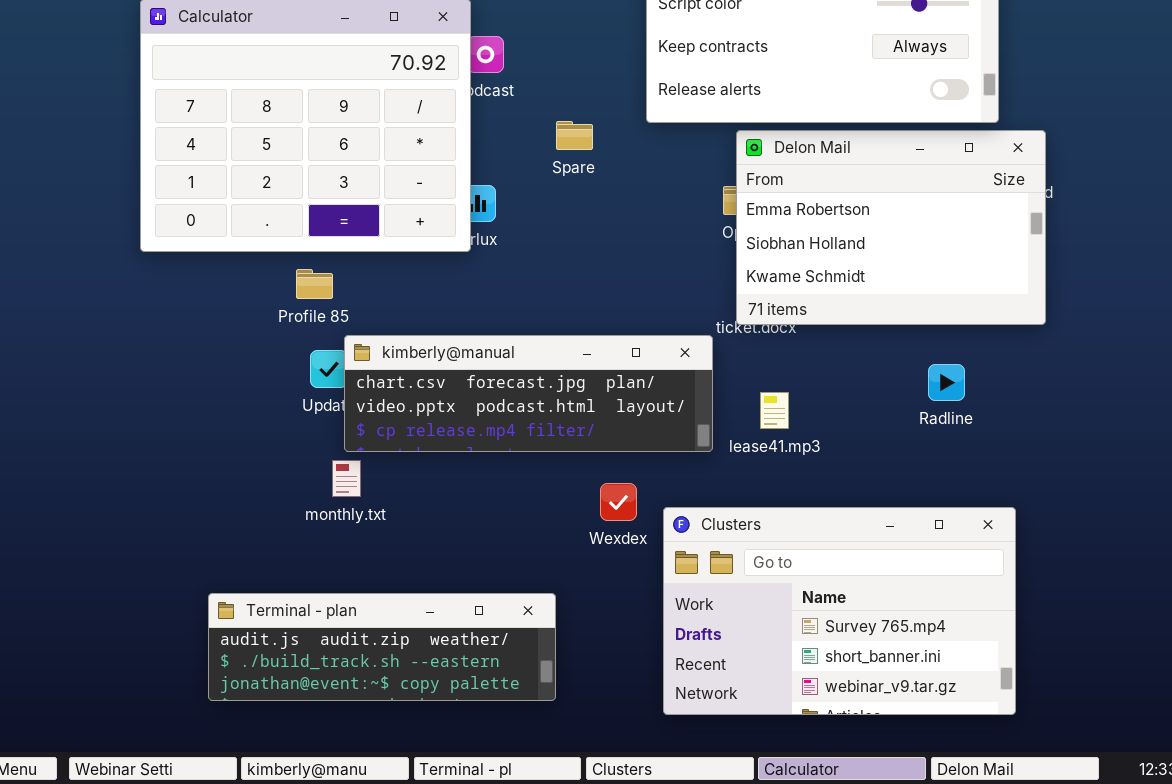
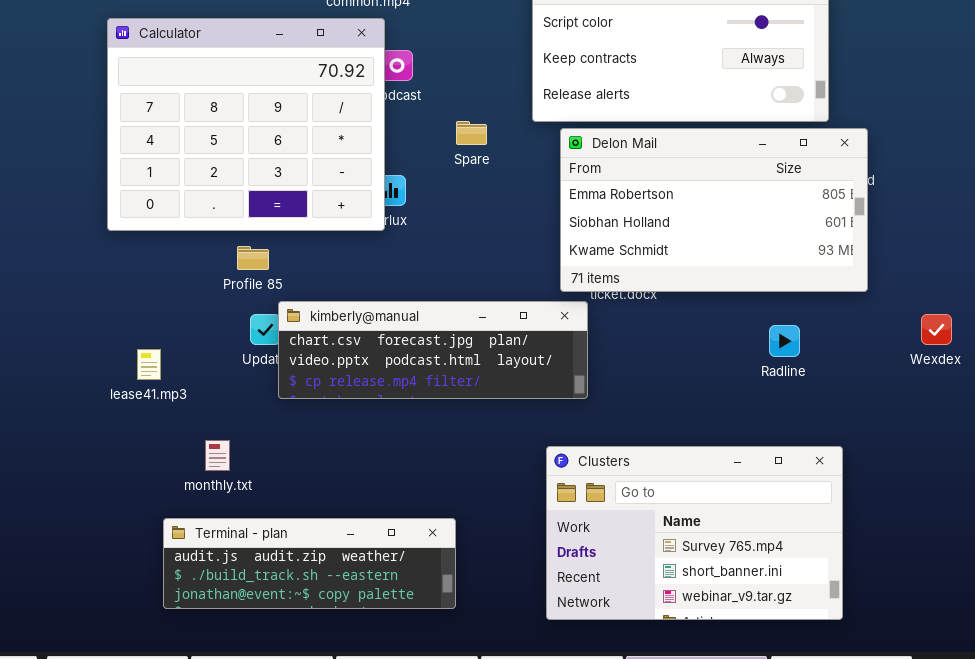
Delon Mail: [736,130,1046,325] -> [560,128,868,292], resized
lease41.mp3: [760,392,789,429] -> [137,349,161,380], moved
monthly.txt: [332,460,361,497] -> [205,440,230,471], moved
Wexdex: [600,483,637,521] -> [921,314,952,345], moved

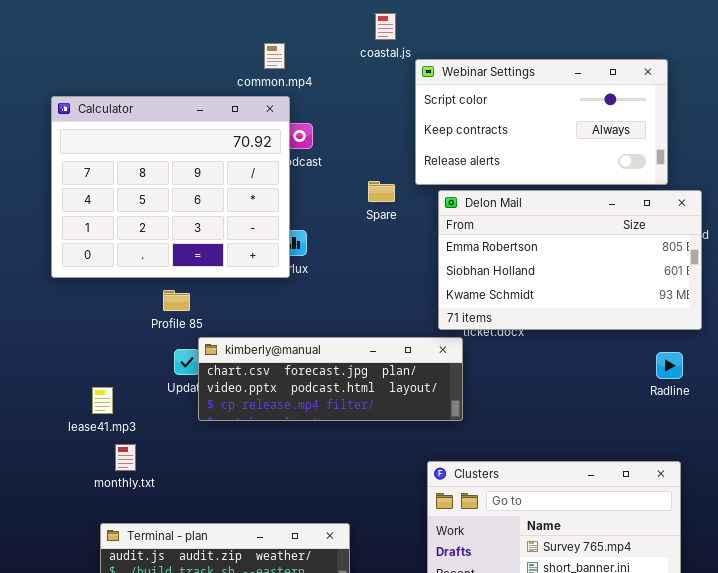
Spare: [456,121,487,145] -> [368,181,395,202], moved
Radline: [769,325,800,357] -> [656,352,683,379], moved
lease41.mp3: [137,349,161,380] -> [92,387,113,414], moved
monthly.txt: [205,440,230,471] -> [115,444,136,471], moved

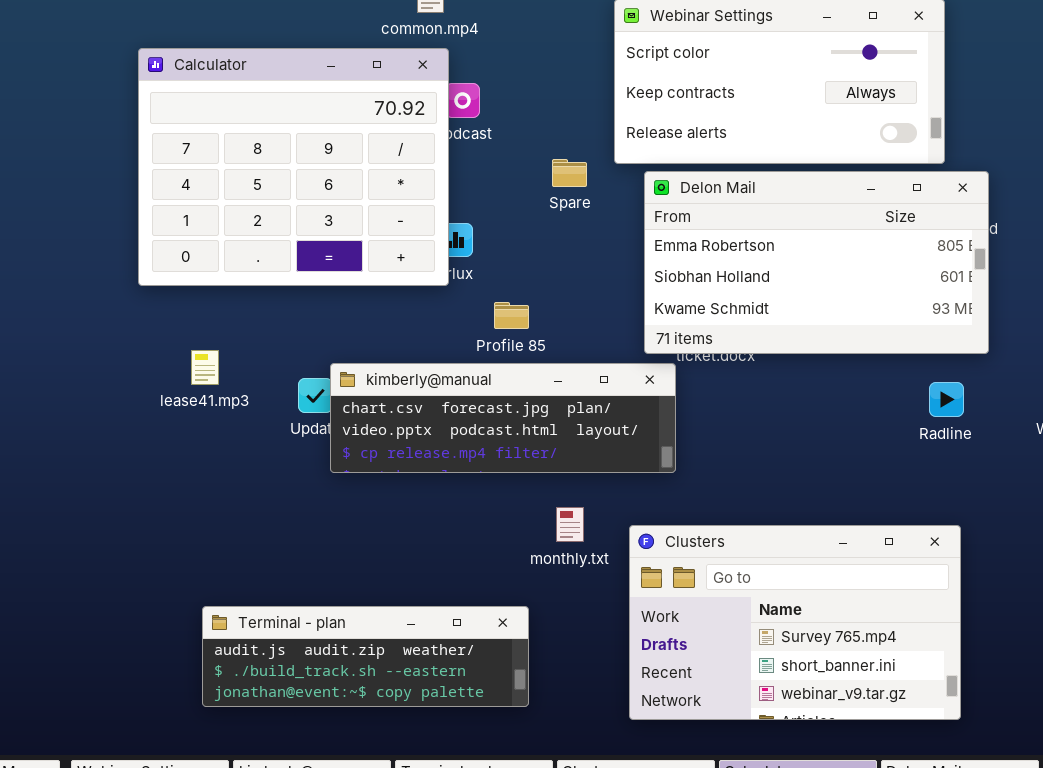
Profile 85: [163,290,190,311] -> [494,302,529,329], moved
lease41.mp3: [92,387,113,414] -> [191,350,219,385], moved
monthly.txt: [115,444,136,471] -> [556,507,584,542], moved

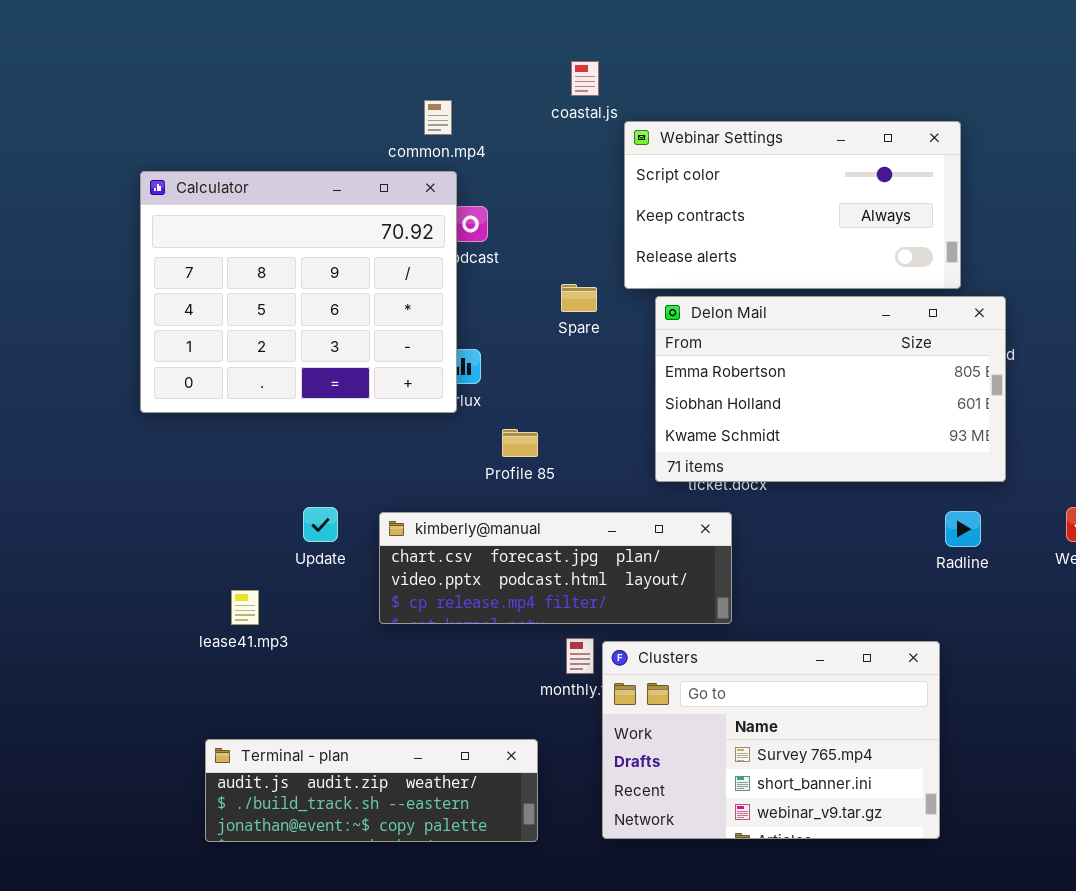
lease41.mp3: [191,350,219,385] -> [231,590,259,625], moved
kimberly@manual: [330,363,676,473] -> [379,512,732,624], moved
Clusters: [629,525,961,720] -> [602,641,940,839], moved

